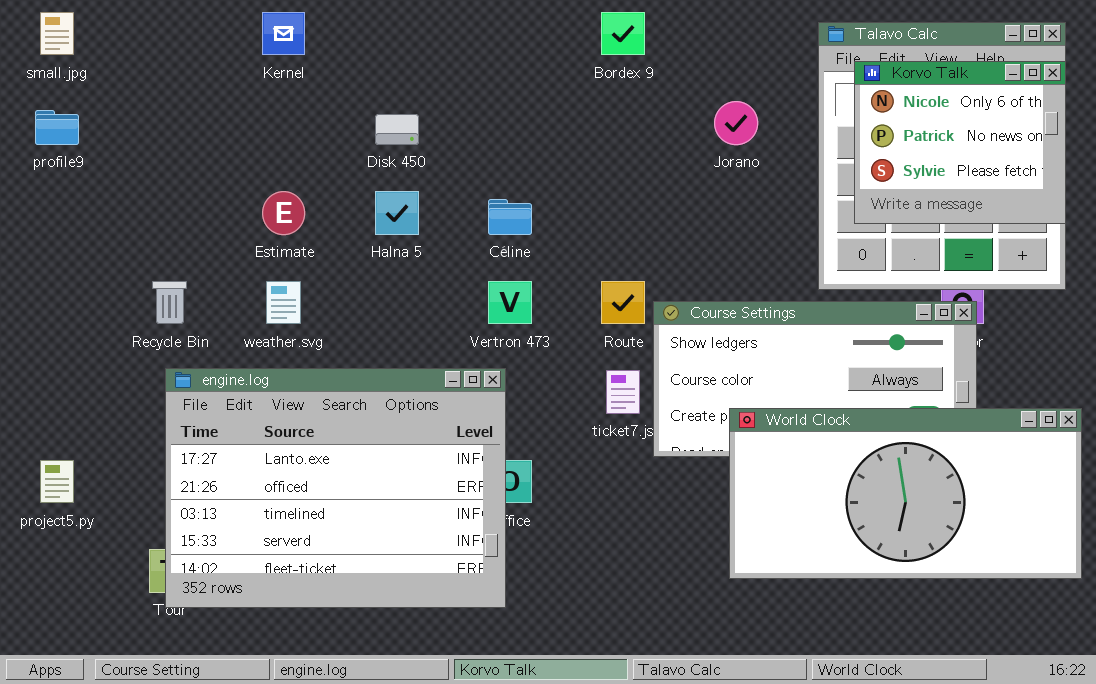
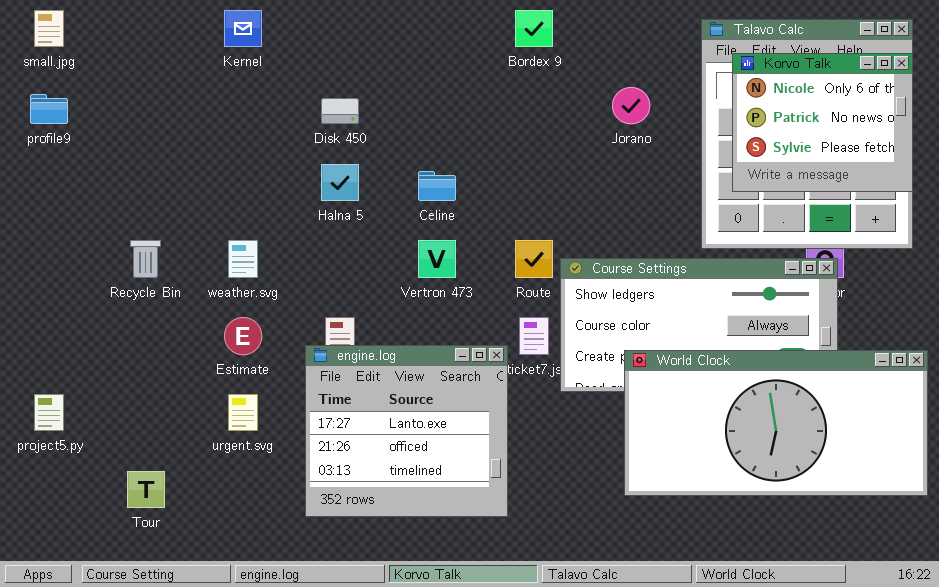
Estimate: [262,191,305,235] -> [224,317,262,355], moved
engine.log: [165,368,506,608] -> [305,345,508,517], moved, resized

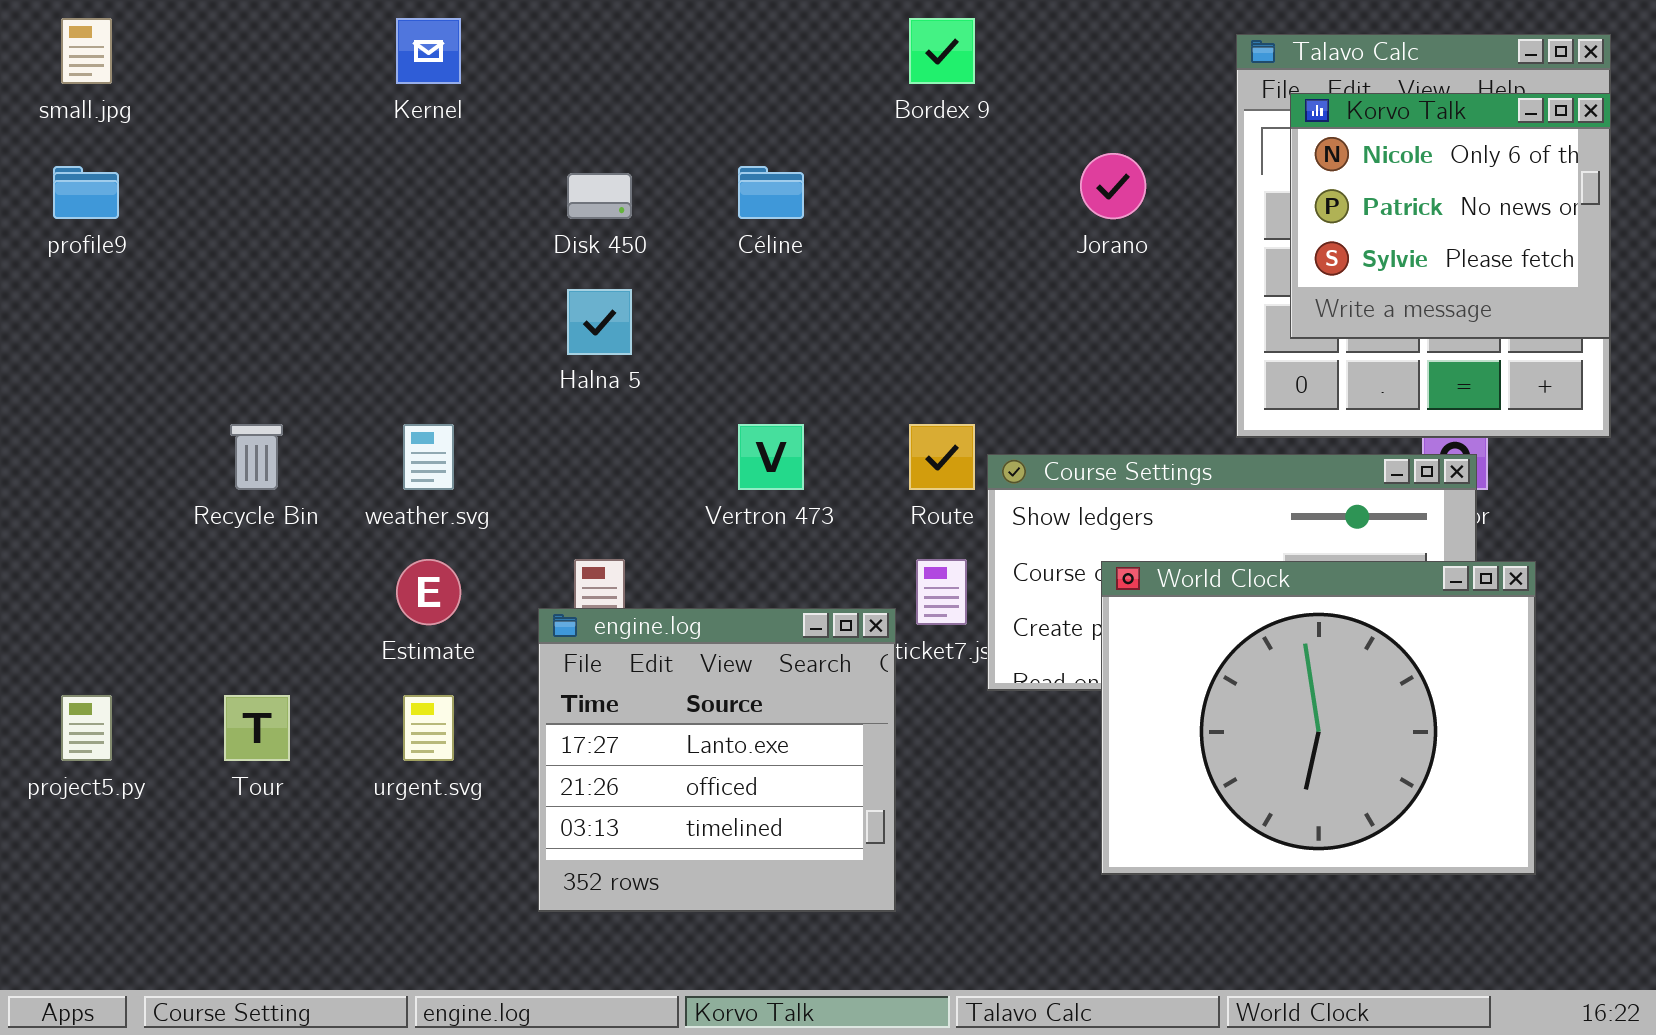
Céline: [418,171,456,201] -> [738,166,804,219], moved
World Clock: [624,350,928,496] -> [1101,561,1536,875], resized
Tour: [127,471,165,508] -> [224,695,290,761], moved

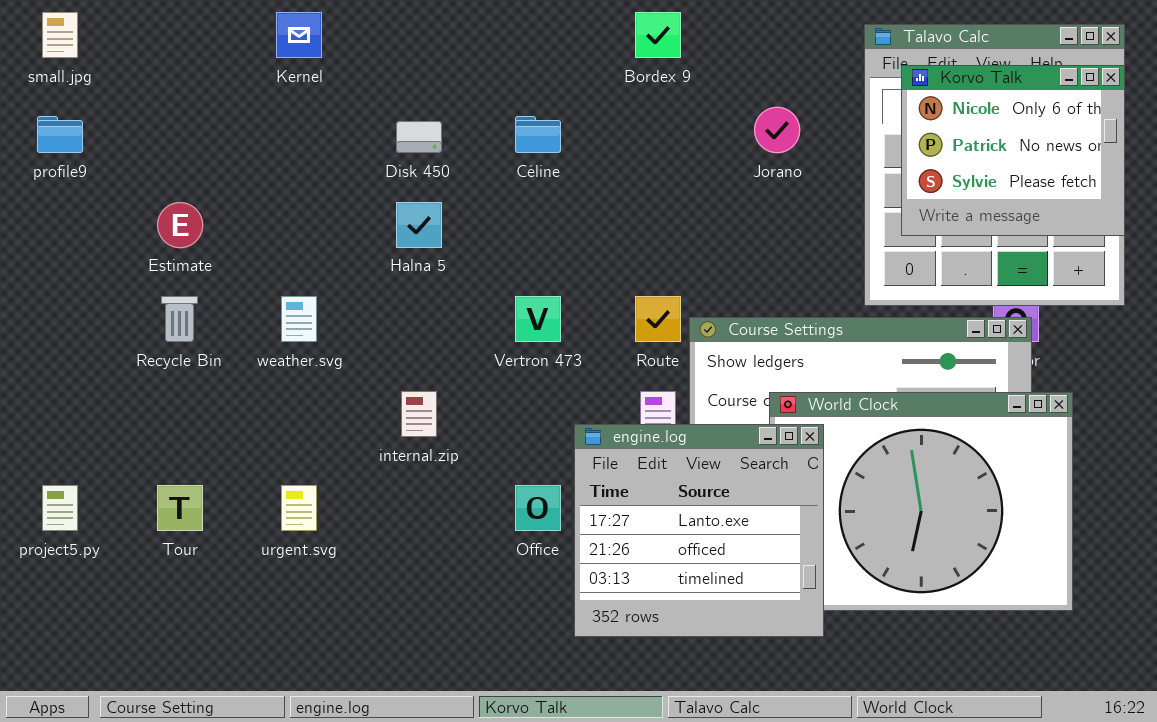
Estimate: [396,559,461,625] -> [157,202,203,248], moved
engine.log: [538,608,896,912] -> [574,424,824,637], moved

